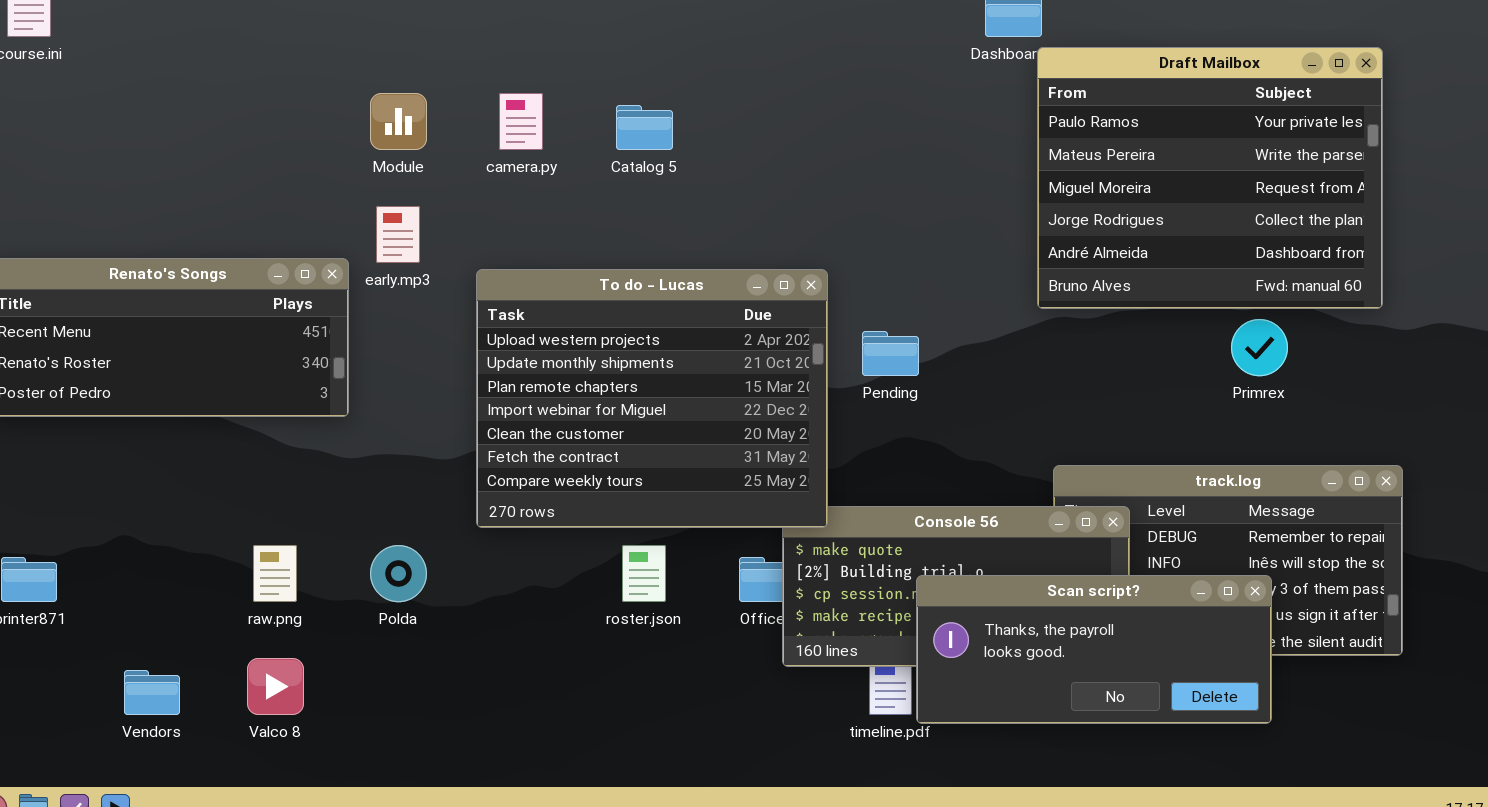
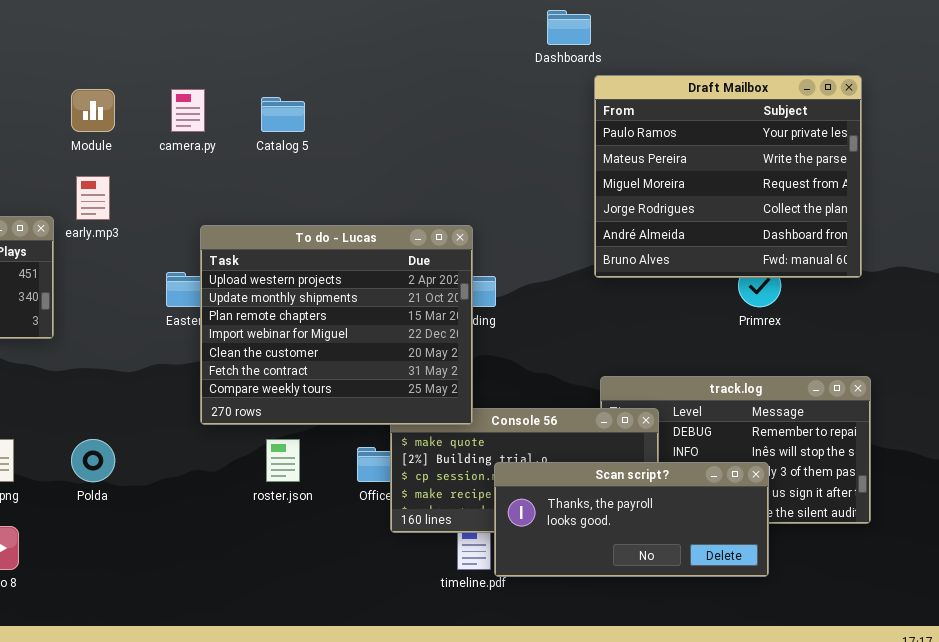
Draft Mailbox: [1037,47,1383,309] -> [594,75,862,278], moved
To do - Lucas: [476,269,828,528] -> [200,225,473,425], moved

